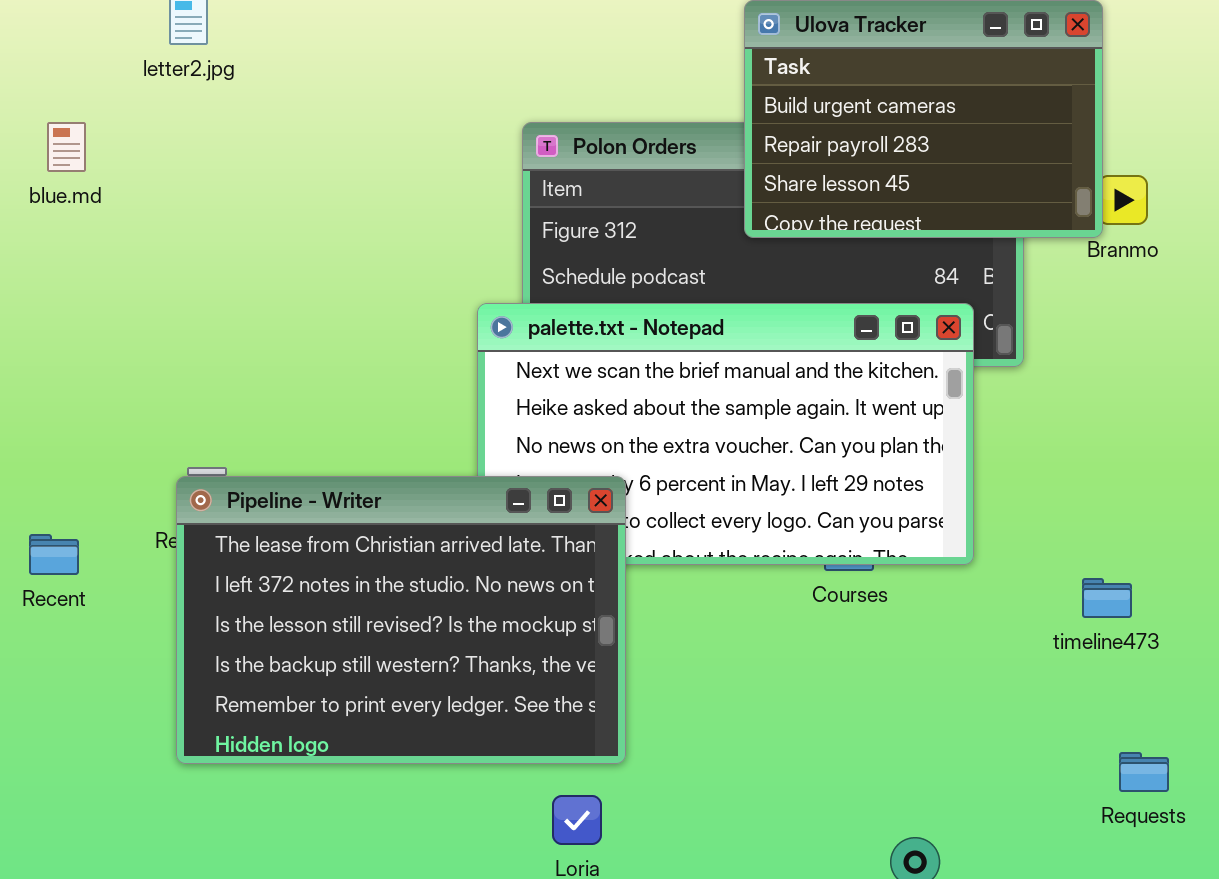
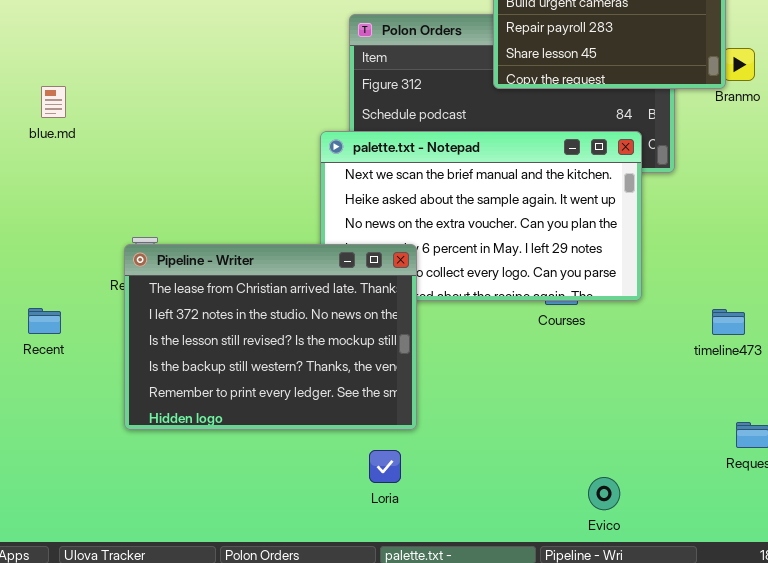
blue.md: [47,122,86,172] -> [41,86,66,118], moved
Recent: [29,534,79,575] -> [28,308,61,334], moved

